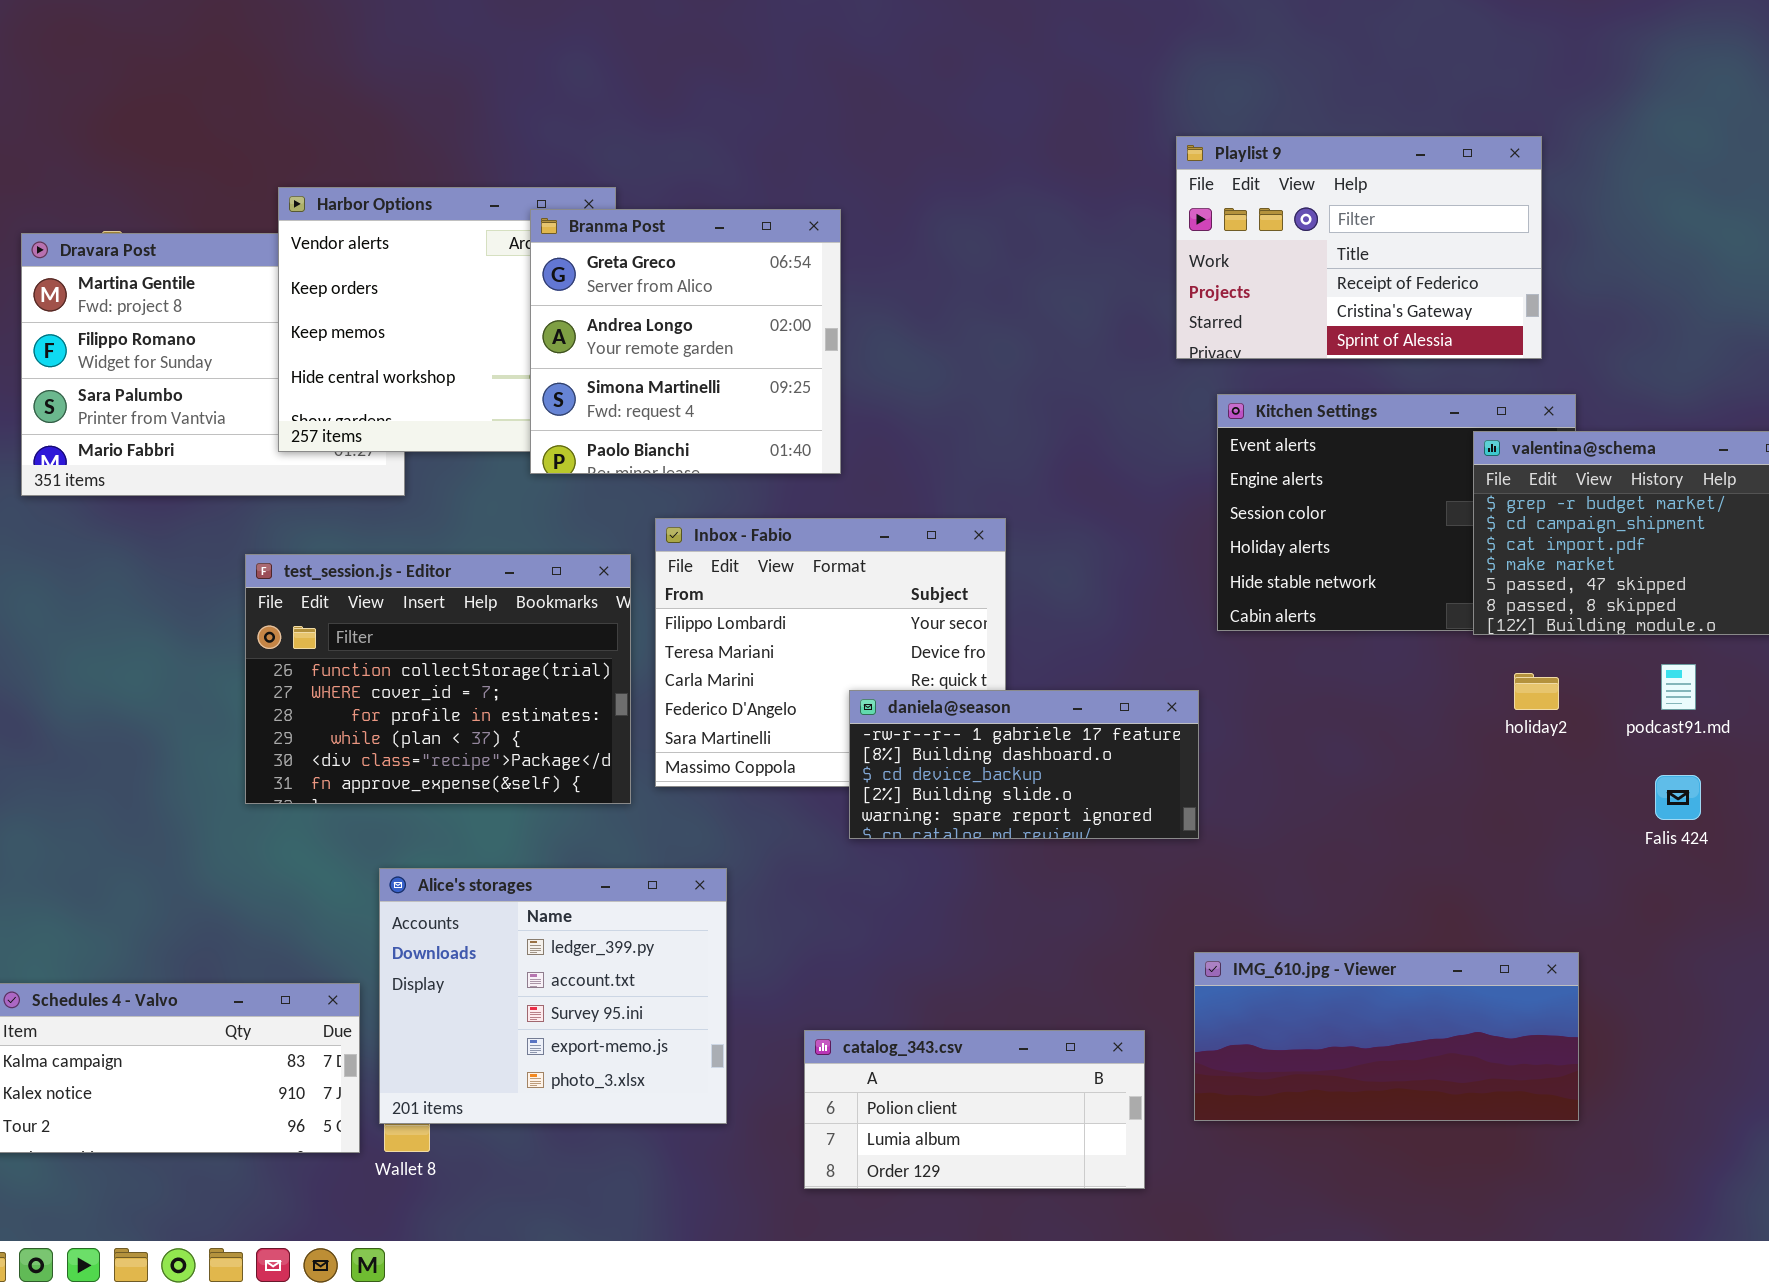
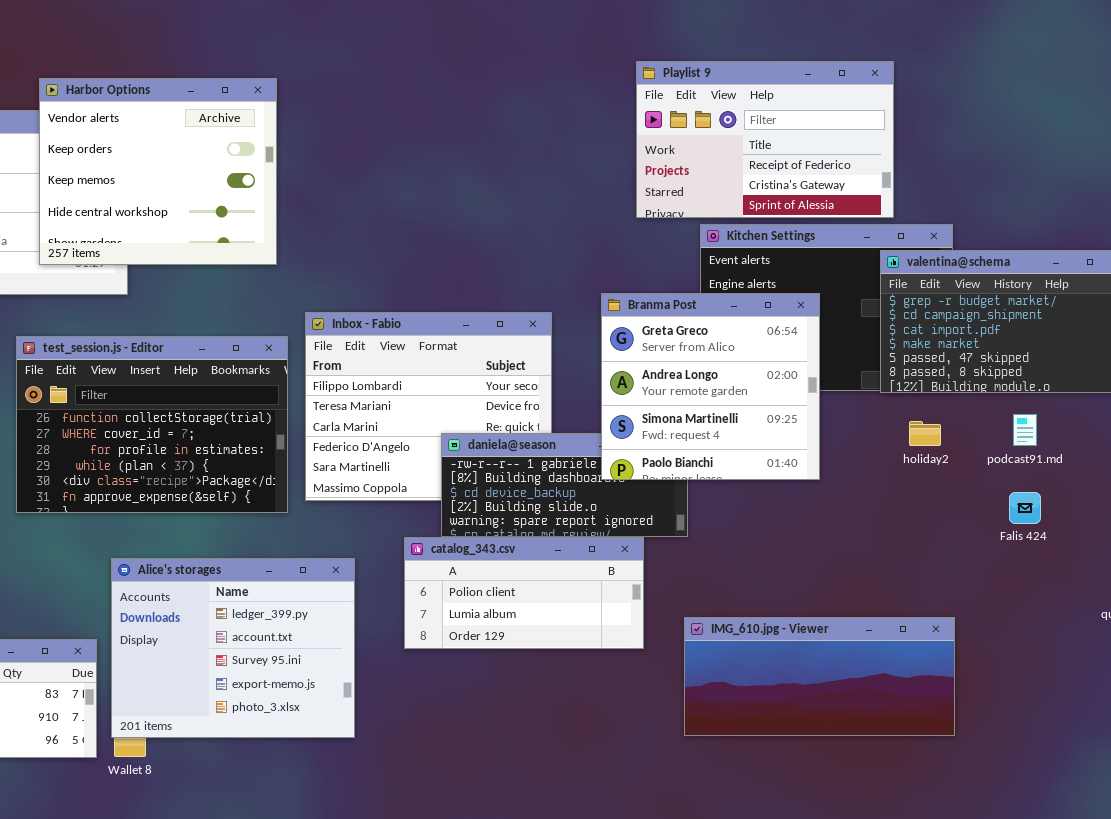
Playlist 9: [1176,136,1542,359] -> [636,61,894,218], moved
Branma Post: [530,209,841,474] -> [601,293,820,480], moved
catalog_343.csv: [804,1030,1145,1189] -> [404,537,644,649], moved

